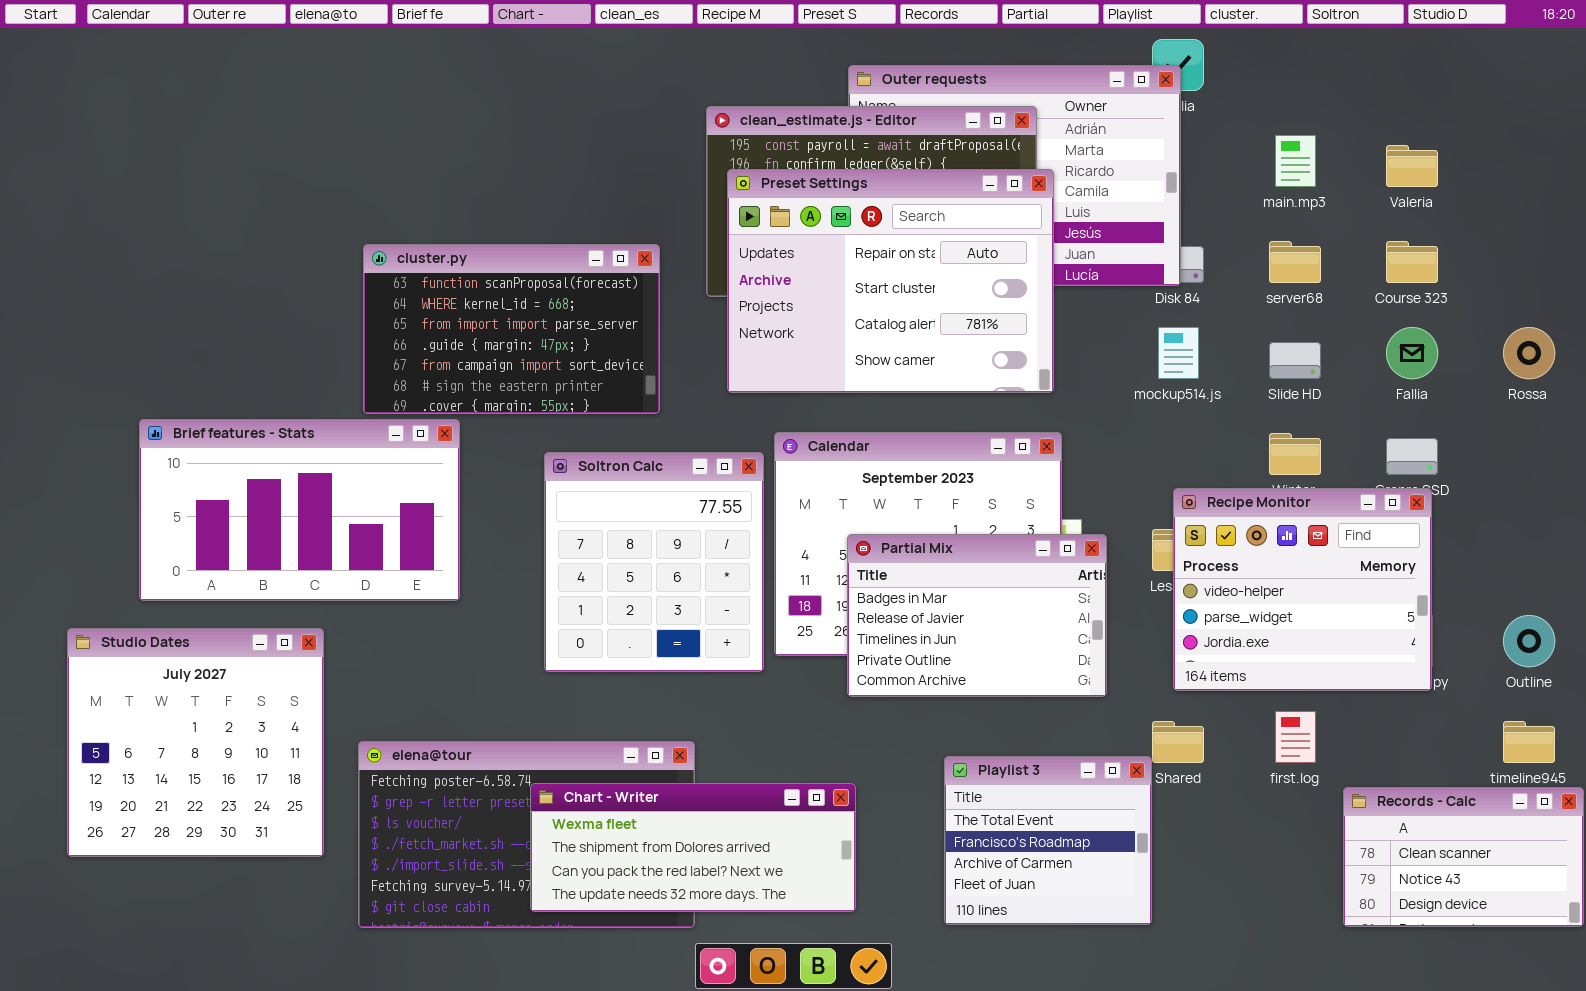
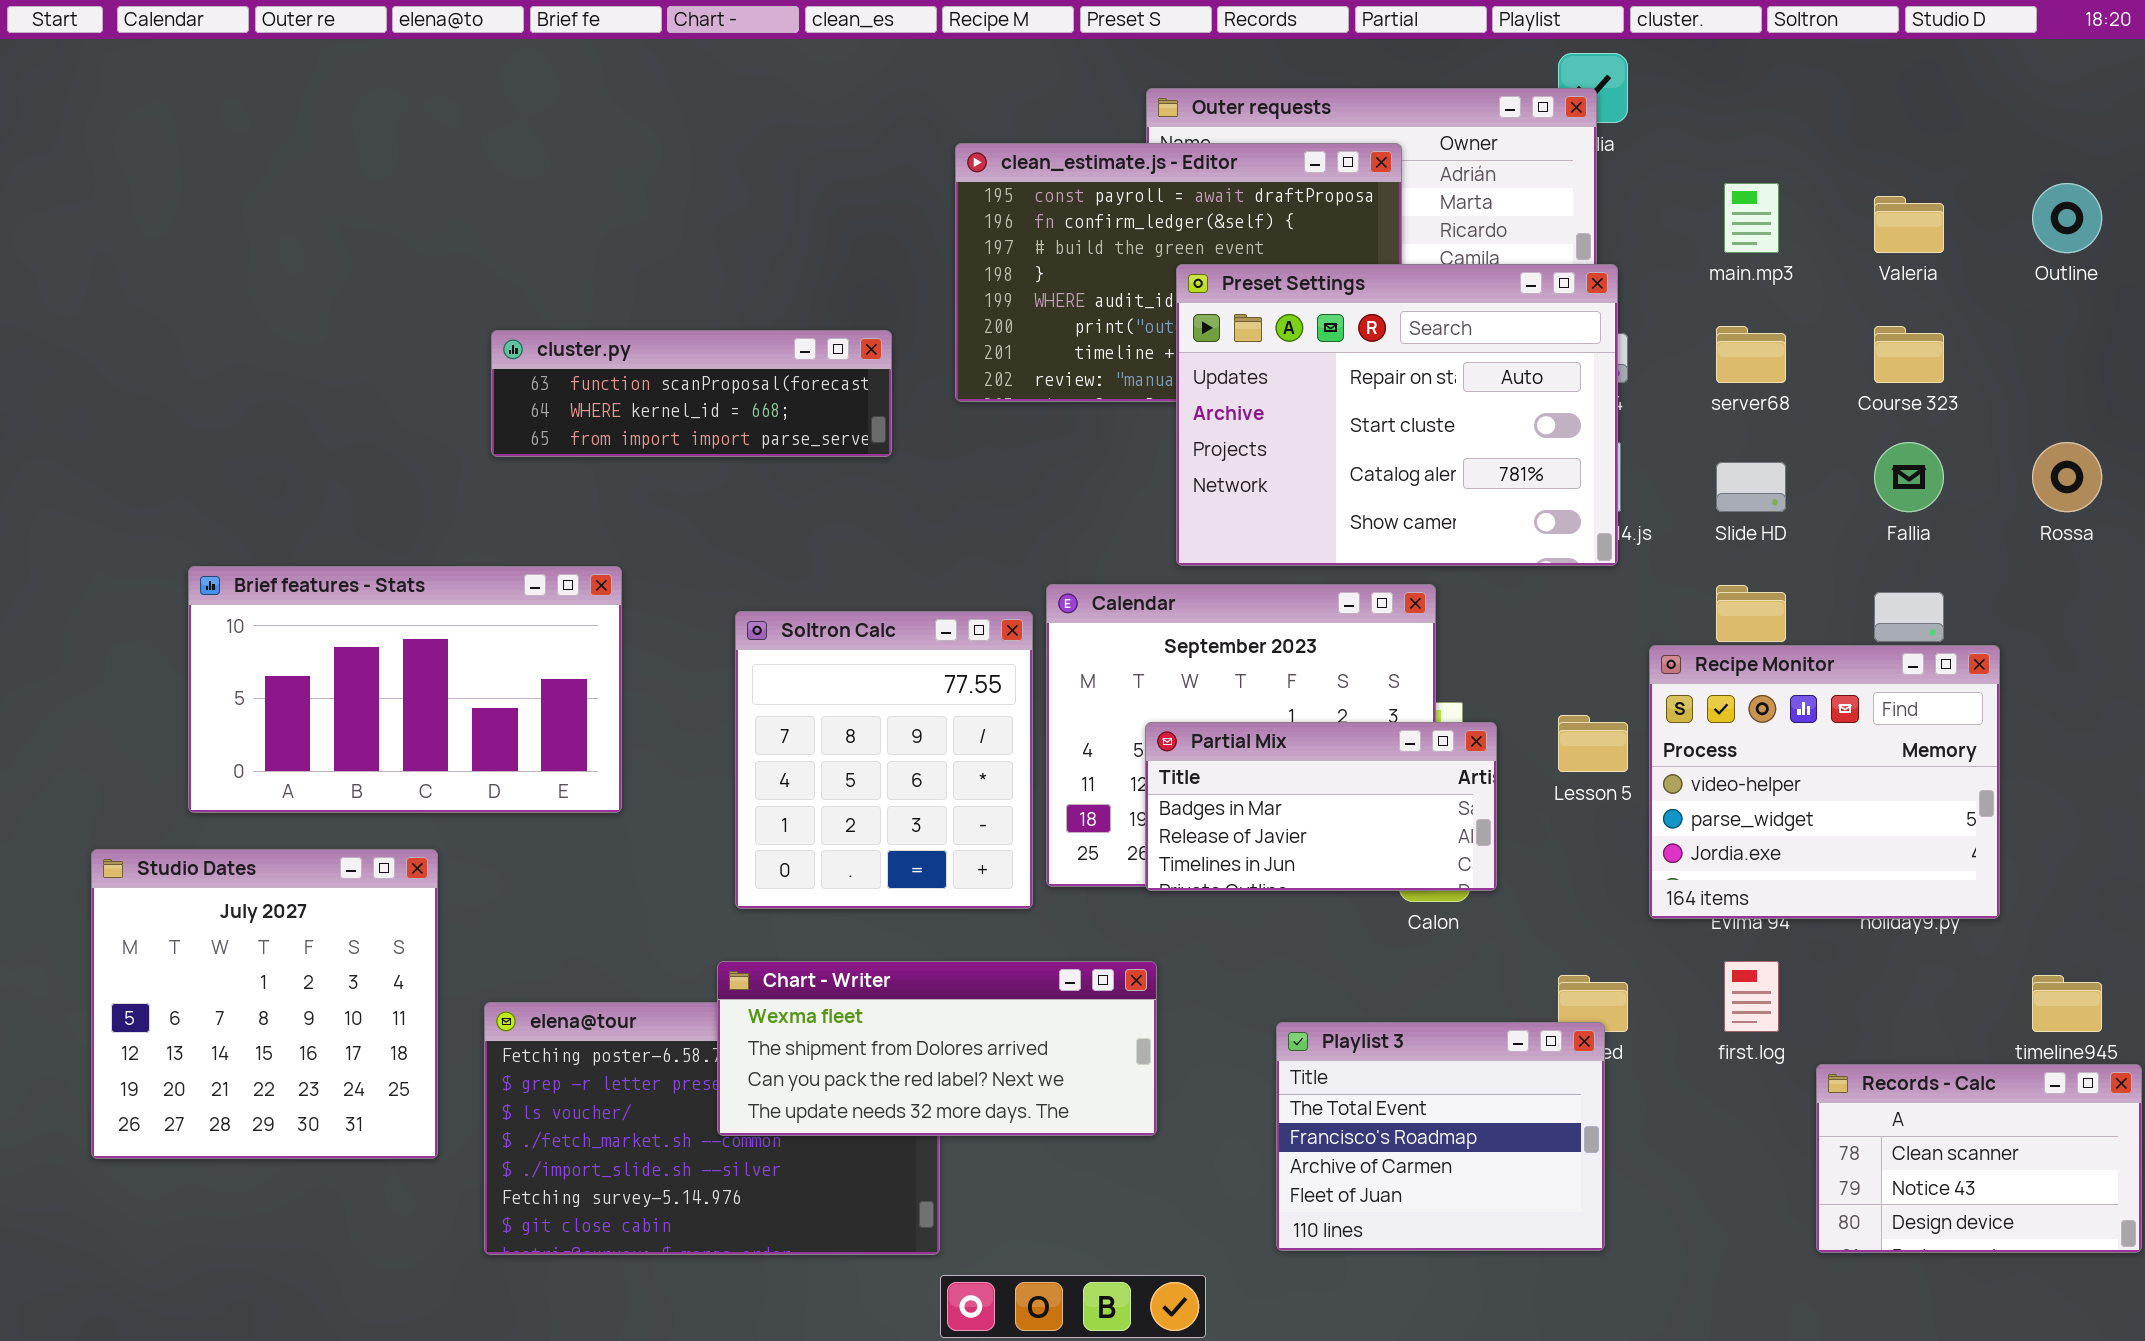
Preset Settings: [727,169,1054,393] -> [1176,264,1618,566], moved
cluster.py: [363,244,660,414] -> [491,330,892,457], resized
Recipe Monitor: [1173,488,1432,691] -> [1649,645,2000,919], moved
Partial Mix: [847,534,1107,697] -> [1145,722,1497,891], resized
Outline: [1503,615,1555,667] -> [2032,183,2102,253], moved
Playlist 3: [944,756,1152,925] -> [1276,1022,1605,1251], resized
Chart - Writer: [530,783,856,912] -> [717,961,1157,1136], moved

